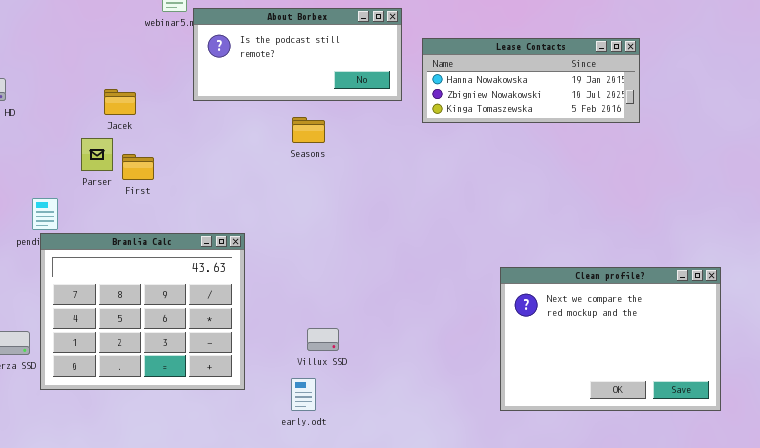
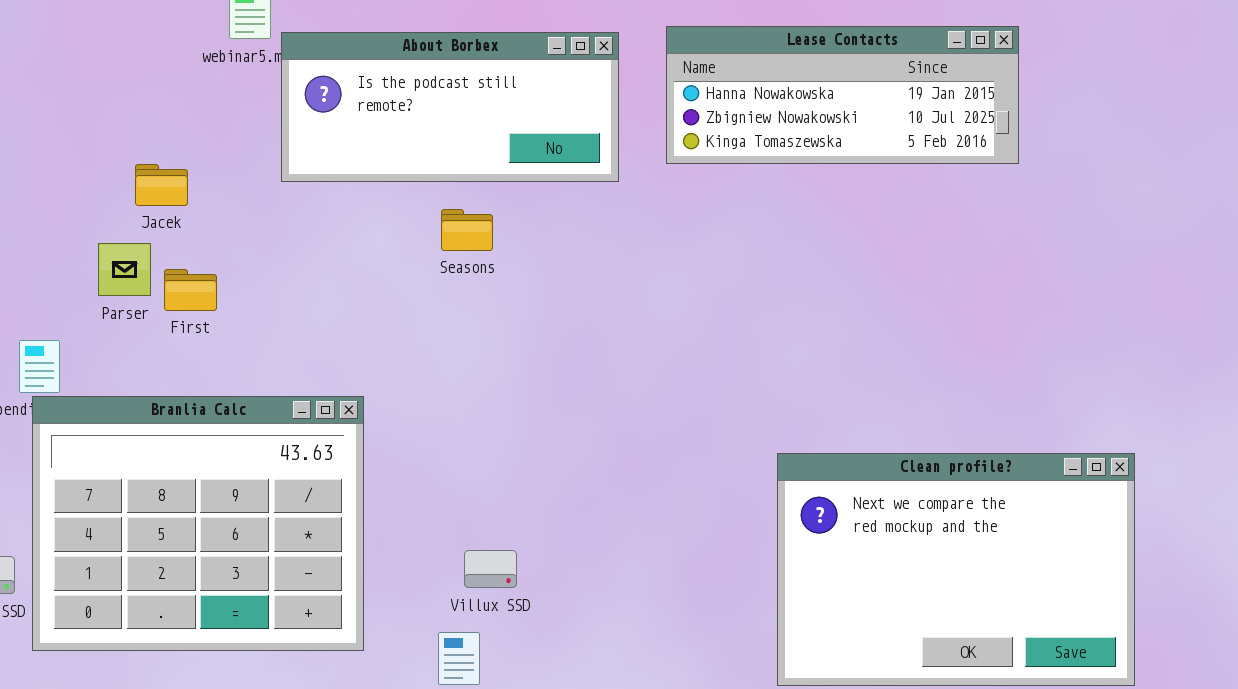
Lease Contacts: [422,38,640,123] -> [666,26,1019,164], moved

